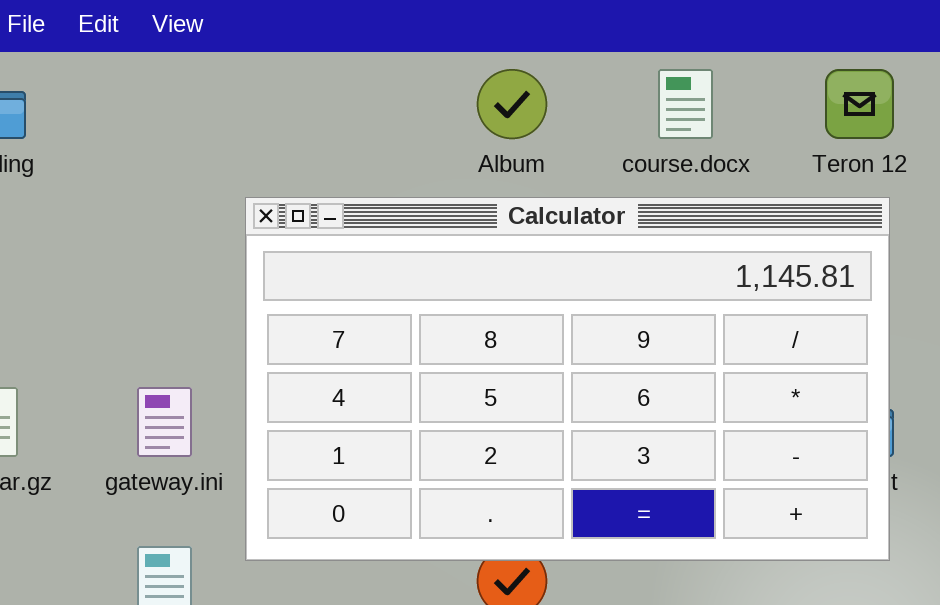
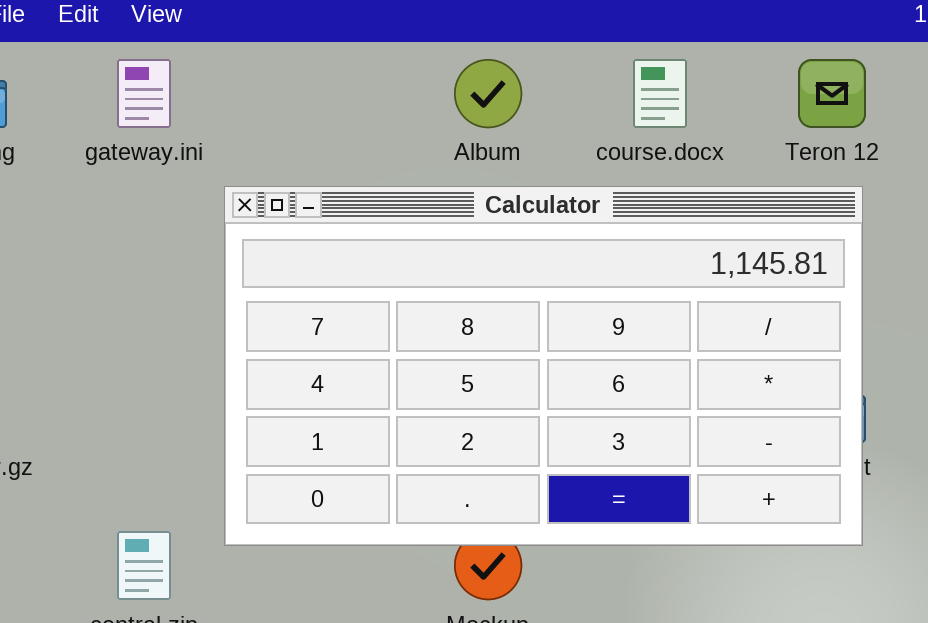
gateway.ini: [137,387,192,457] -> [117,59,171,128], moved

